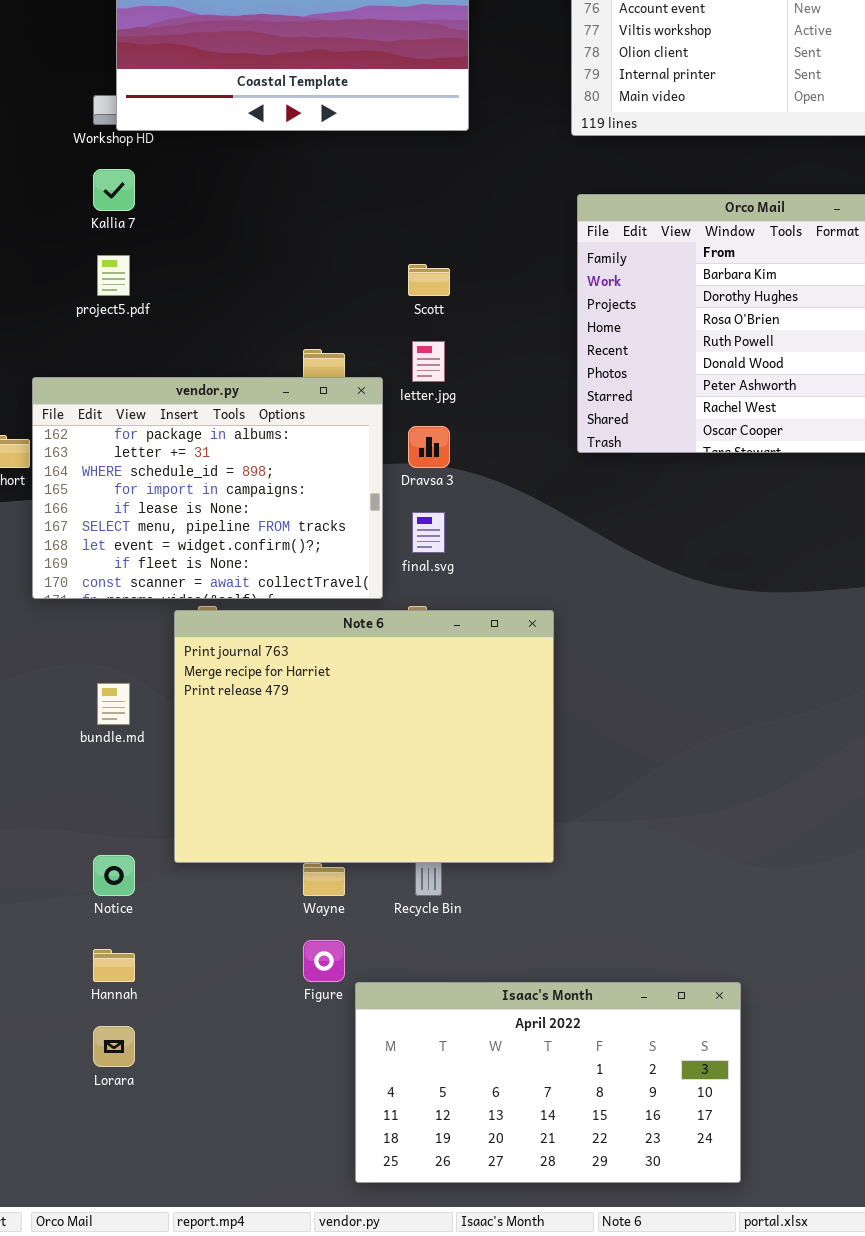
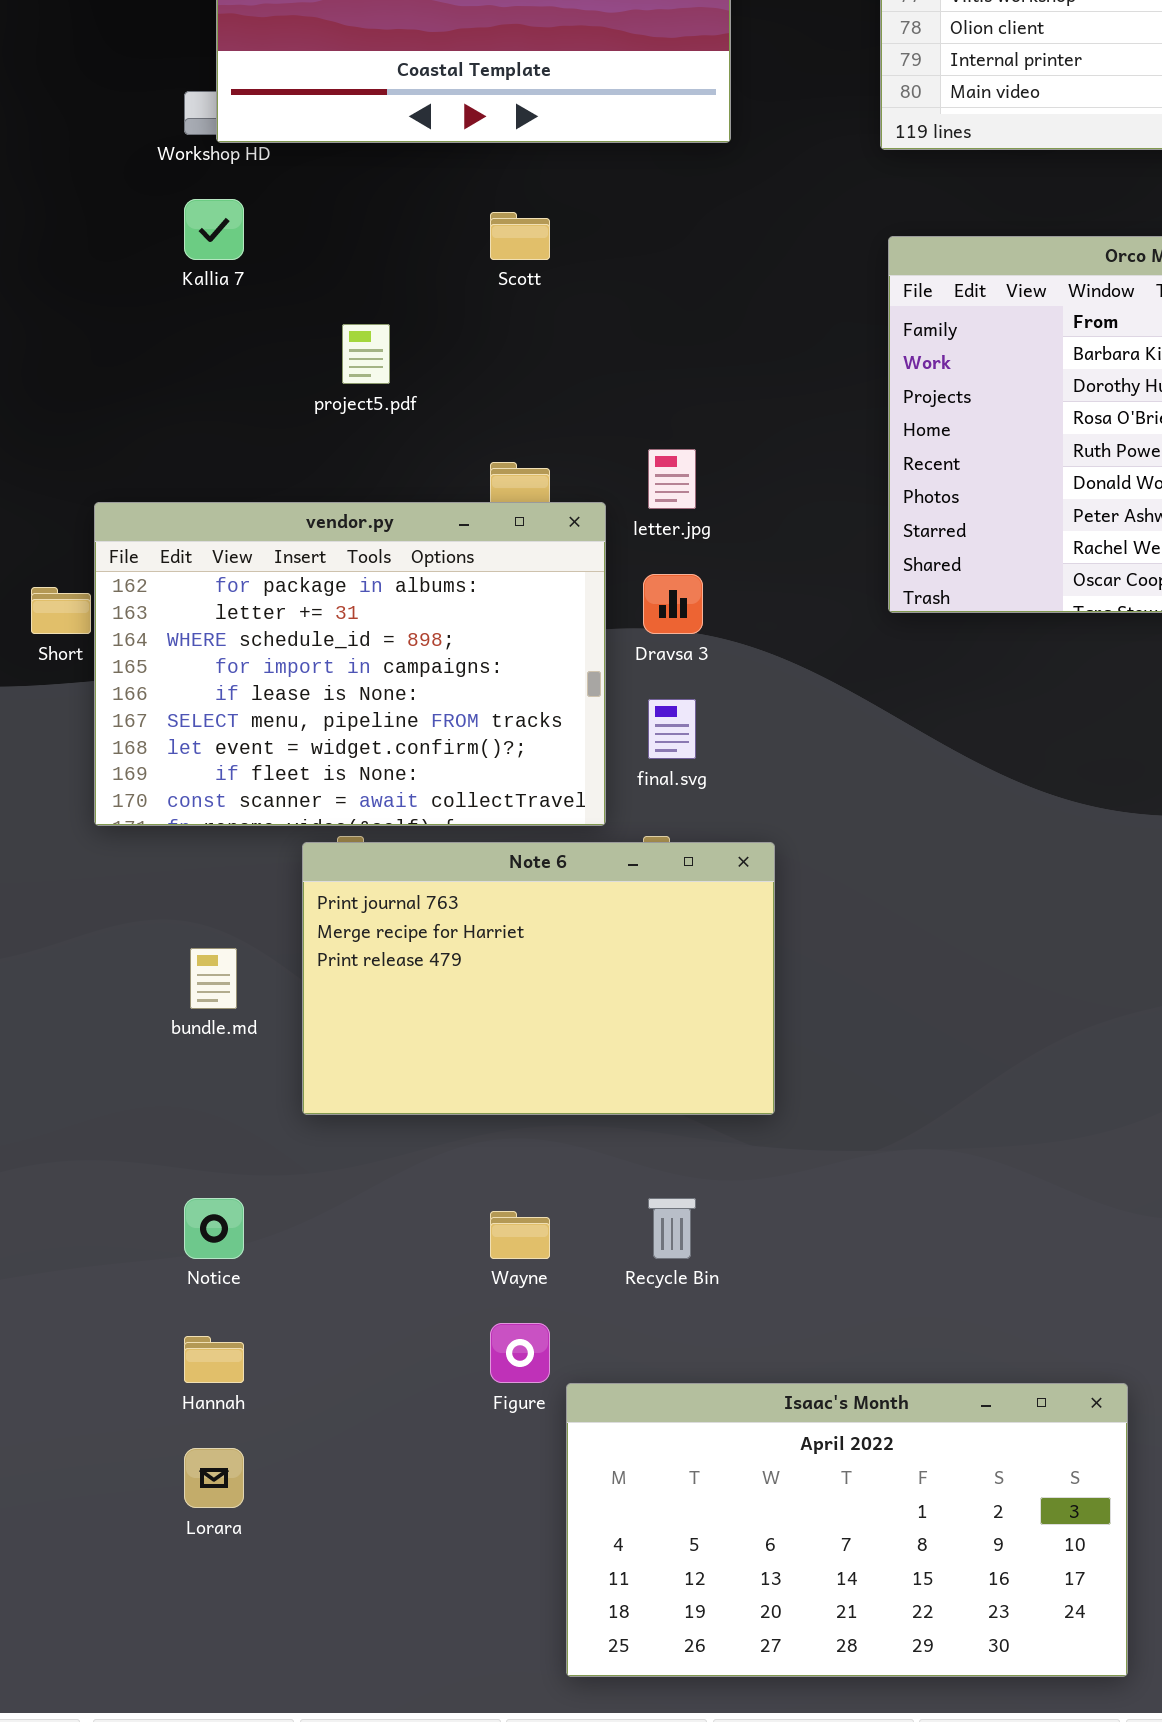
project5.pdf: [97,255,130,296] -> [342,324,390,384], moved
Scott: [408,264,450,296] -> [490,212,550,260], moved
Note 6: [174,610,554,863] -> [302,842,775,1115], resized

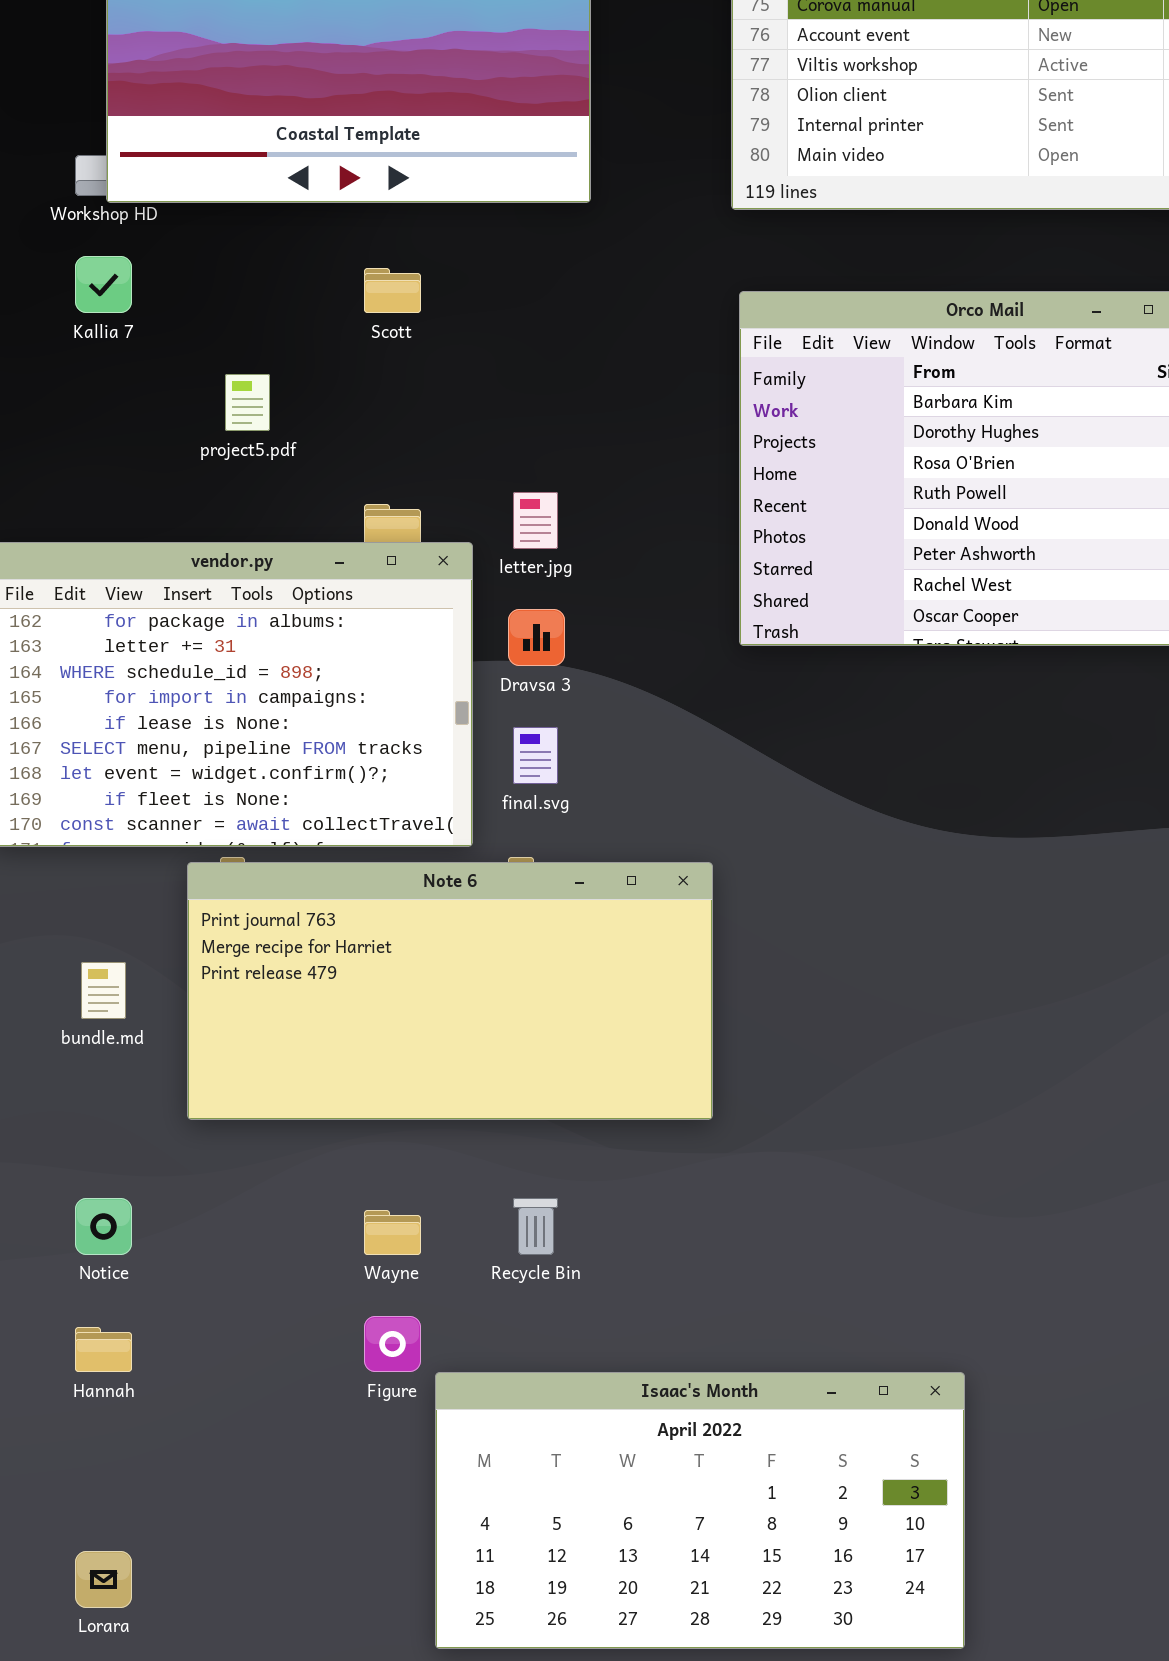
Note 6: [302,842,775,1115] -> [187,862,713,1120], resized
Lorara: [184,1448,244,1508] -> [75,1551,132,1608], moved

